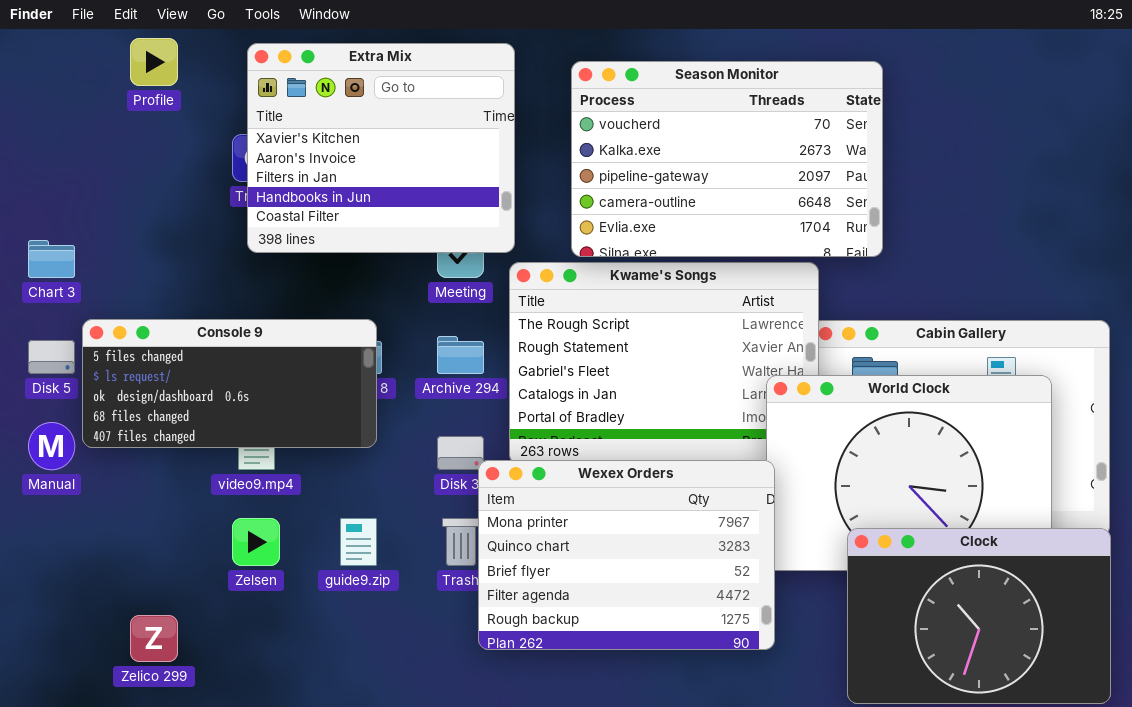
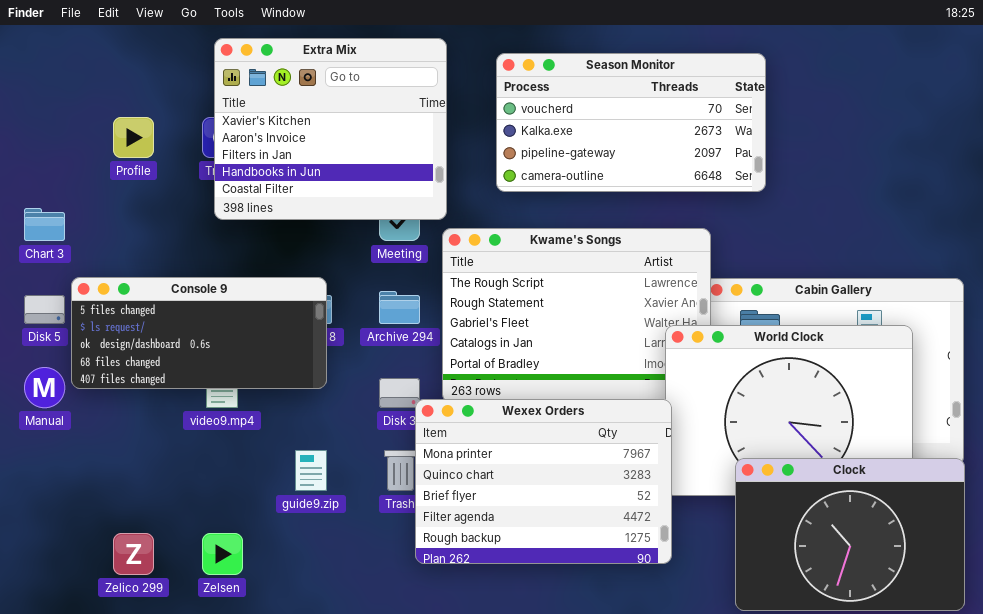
Profile: [130,38,178,86] -> [113,117,154,158], moved
Season Monitor: [571,61,883,257] -> [496,53,766,192], resized
Zelsen: [232,518,280,566] -> [202,533,243,575], moved

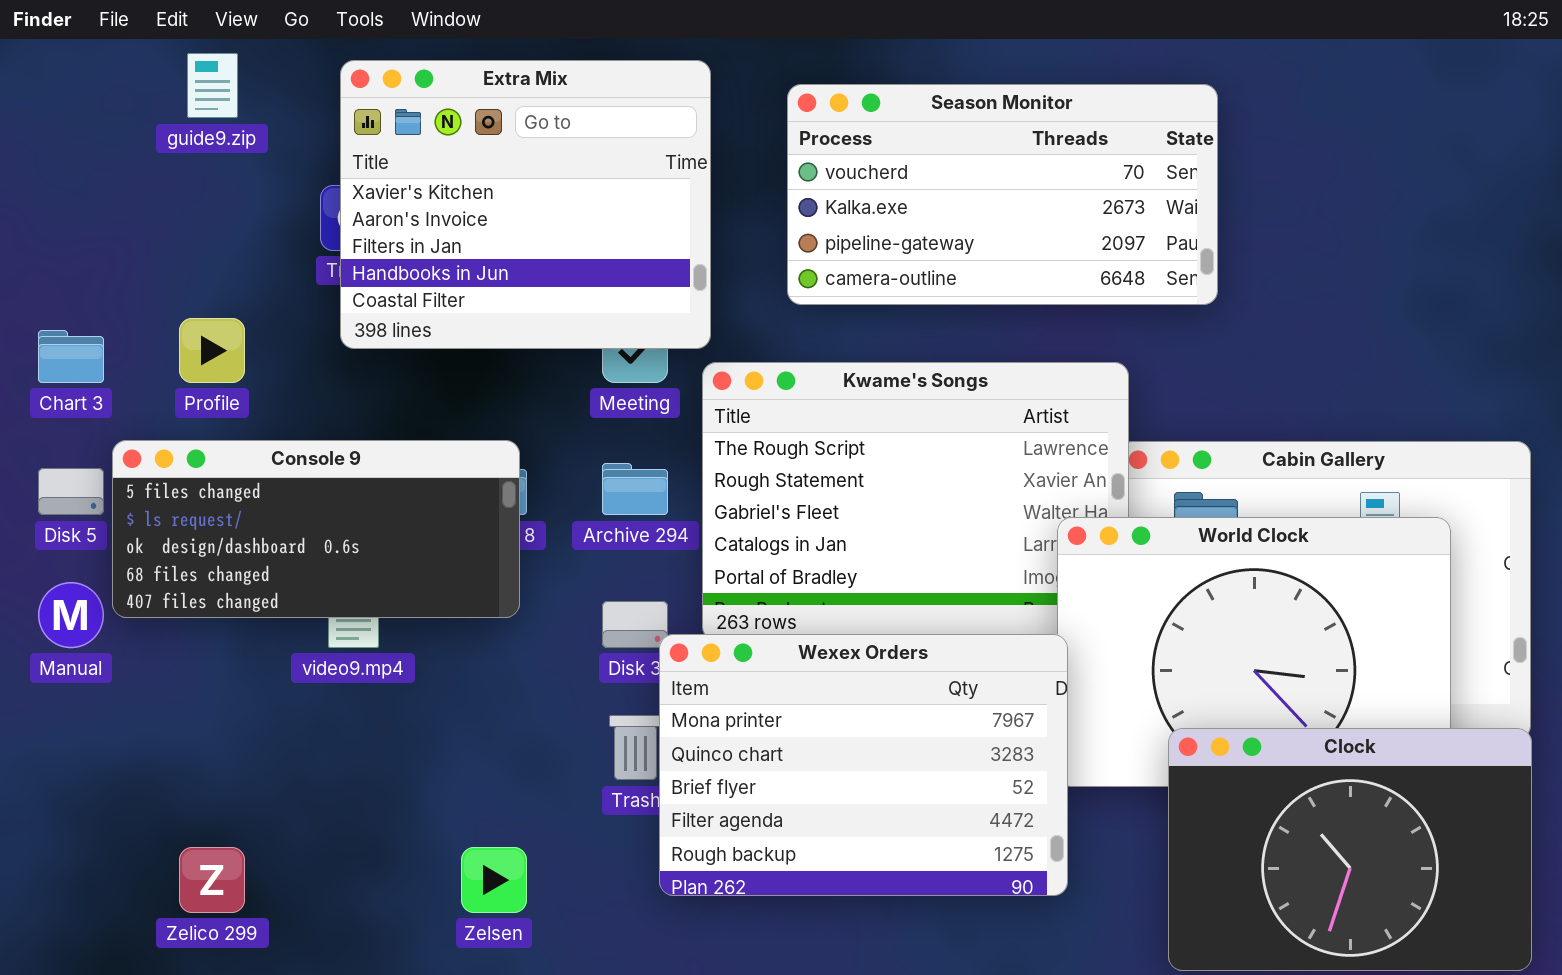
Profile: [113,117,154,158] -> [179,318,245,383], moved
guide9.zip: [295,450,327,491] -> [187,53,238,118], moved
Zelsen: [202,533,243,575] -> [461,847,527,913], moved

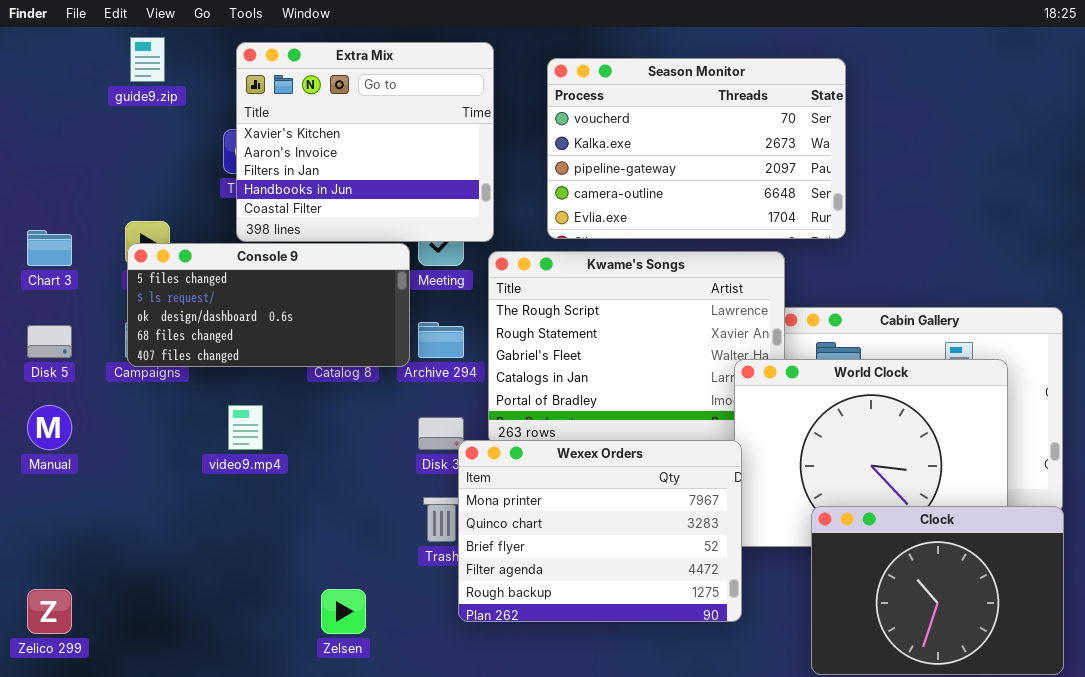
Season Monitor: [787,84,1218,305] -> [547,58,846,239], resized
Console 9: [112,440,520,618] -> [127,243,410,367], moved
Zelico 299: [179,847,245,913] -> [27,589,72,634], moved

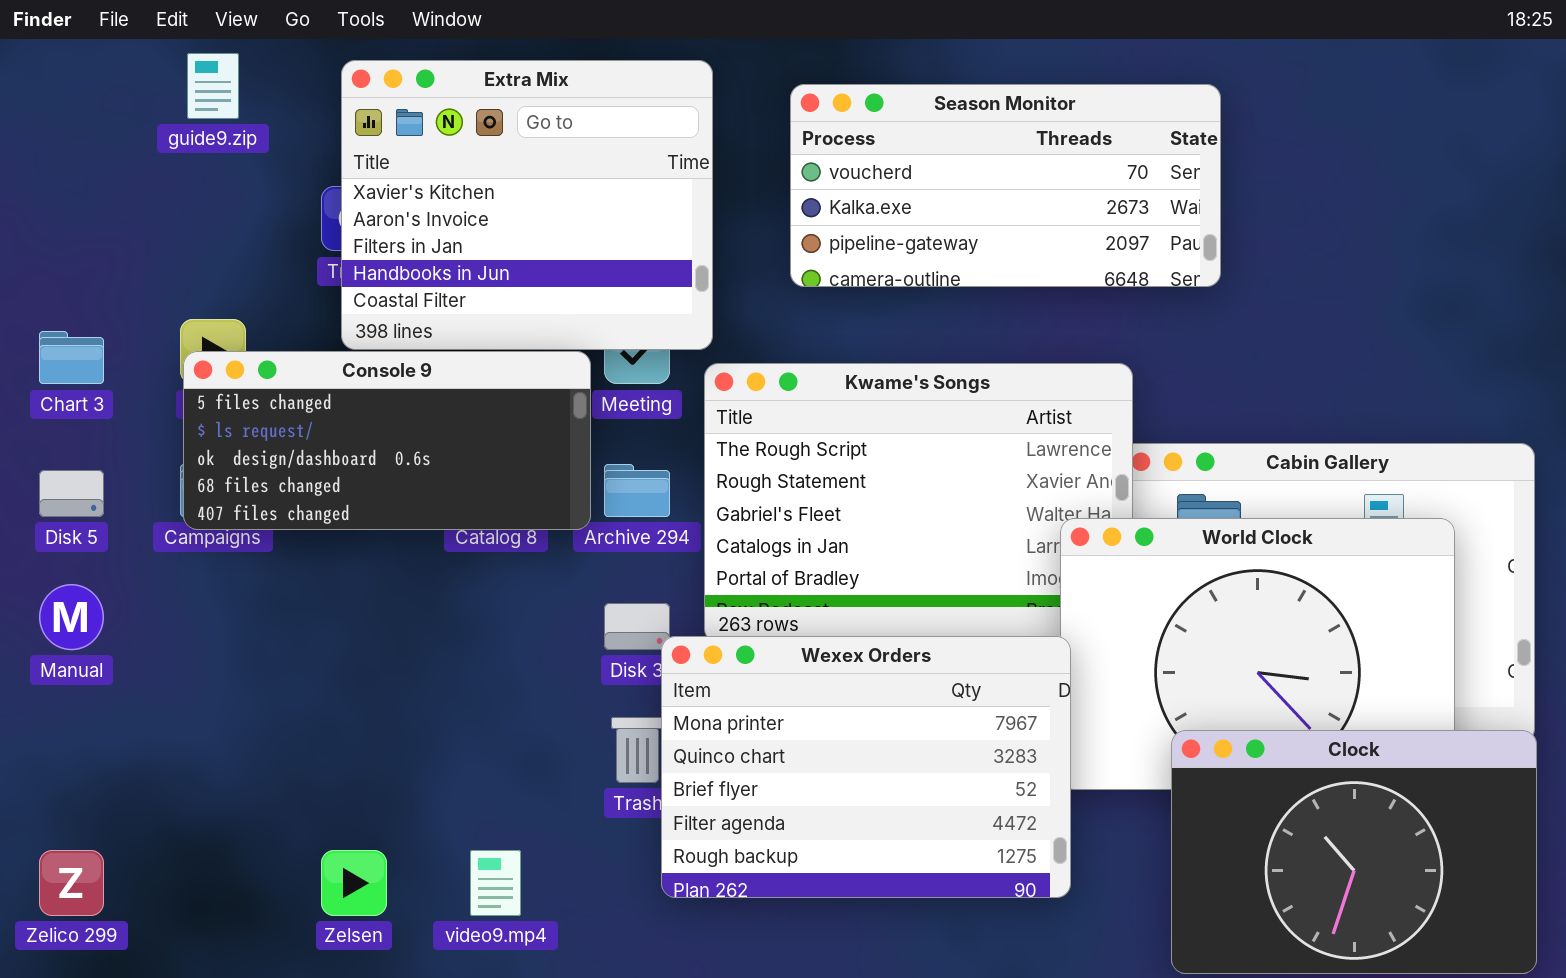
Season Monitor: [547,58,846,239] -> [790,84,1221,287], resized
video9.mp4: [228,405,263,450] -> [470,850,521,916], moved
Zelsen: [321,589,366,634] -> [321,850,387,916], moved

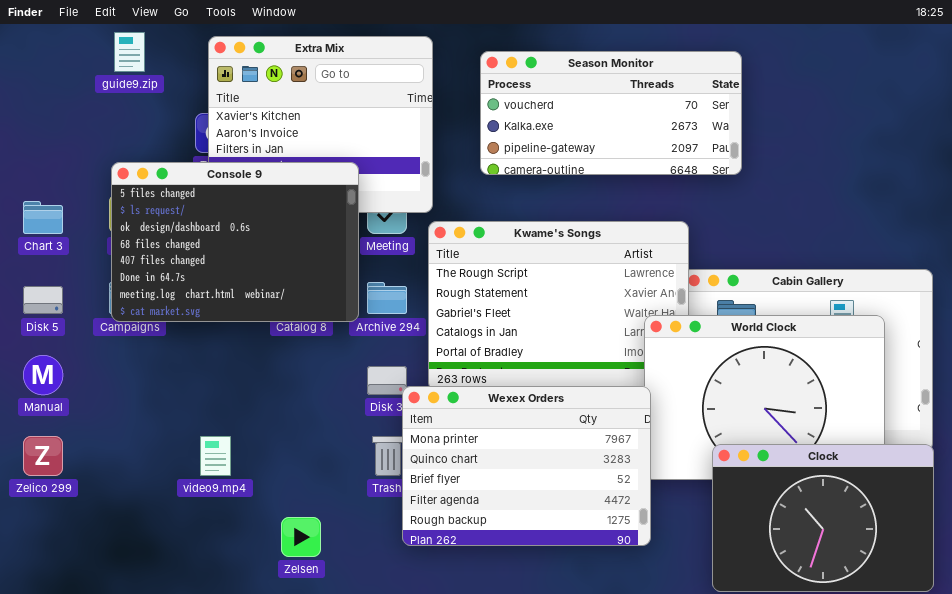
Console 9: [183,351,591,530] -> [111,162,359,322], resized
Zelico 299: [39,850,104,916] -> [23,436,63,476], moved
Zelsen: [321,850,387,916] -> [281,517,321,557], moved
video9.mp4: [470,850,521,916] -> [200,436,231,476], moved

